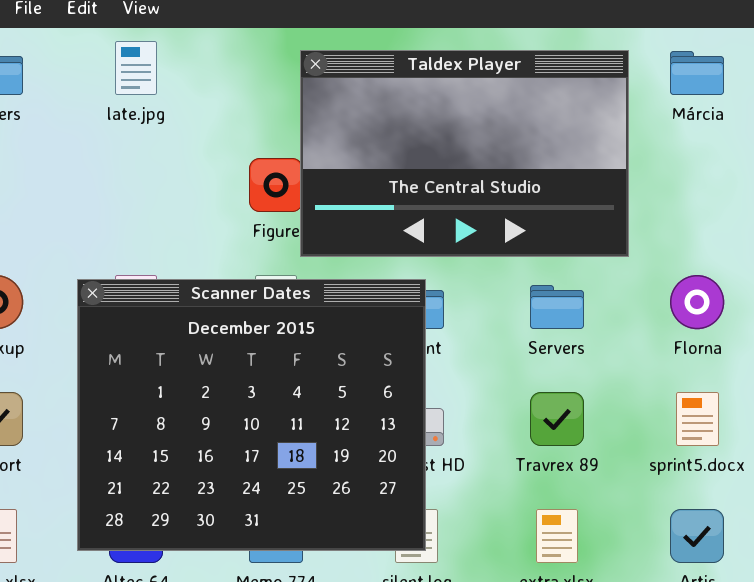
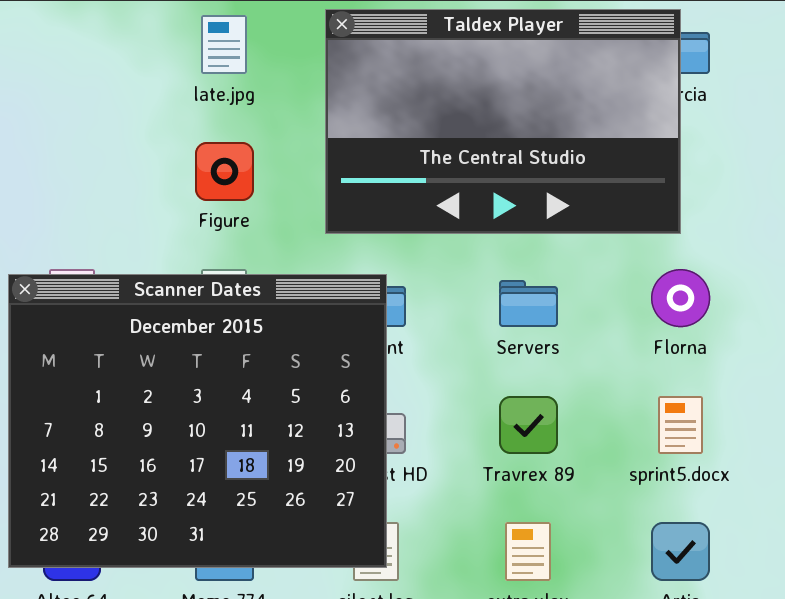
late.jpg: [115,41,157,95] -> [201,15,247,74], moved
Taldex Player: [300,50,629,257] -> [325,9,681,234], moved

